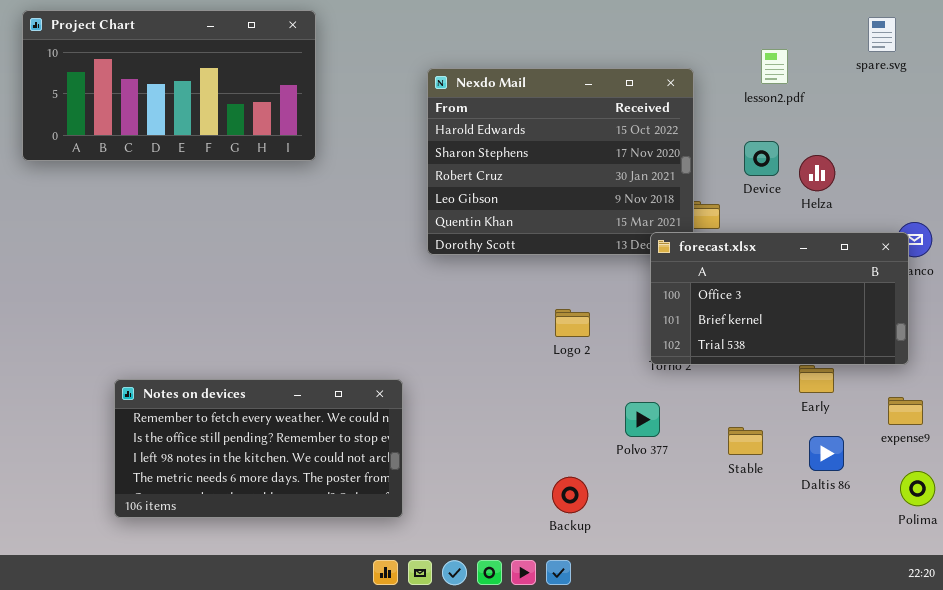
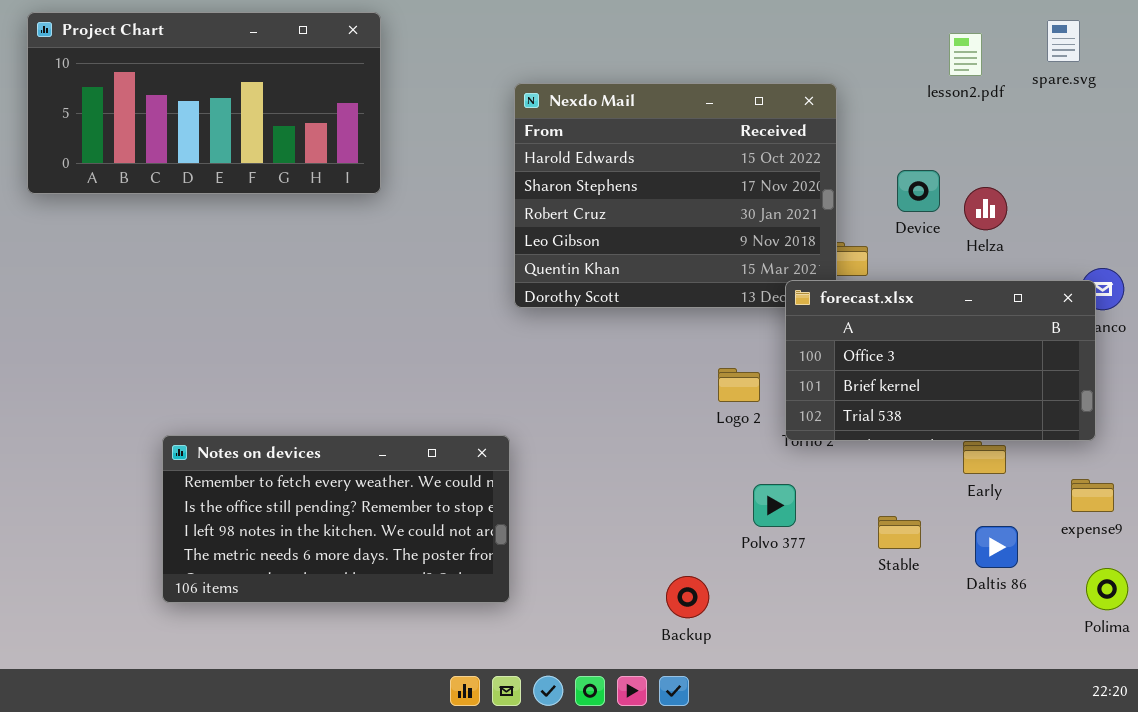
lesson2.pdf: [761,49,788,84] -> [949,33,982,76], moved
Logo 2: [555,309,590,337] -> [718,368,760,402], moved
Notes on devices: [114,379,403,518] -> [162,435,510,603], moved

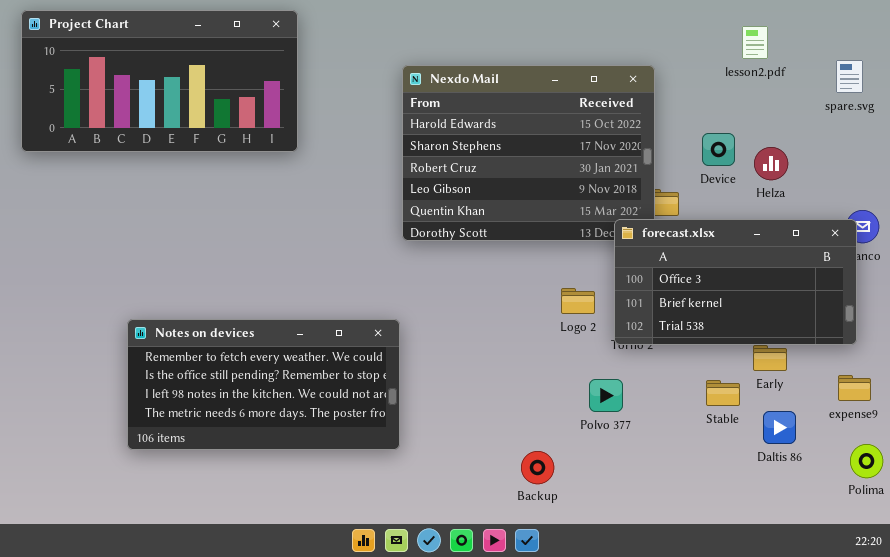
spare.svg: [1047,20,1080,62] -> [836,60,863,93], moved
Notes on devices: [162,435,510,603] -> [127,319,400,450], moved
Stable: [878,516,921,549] -> [706,380,740,406], moved

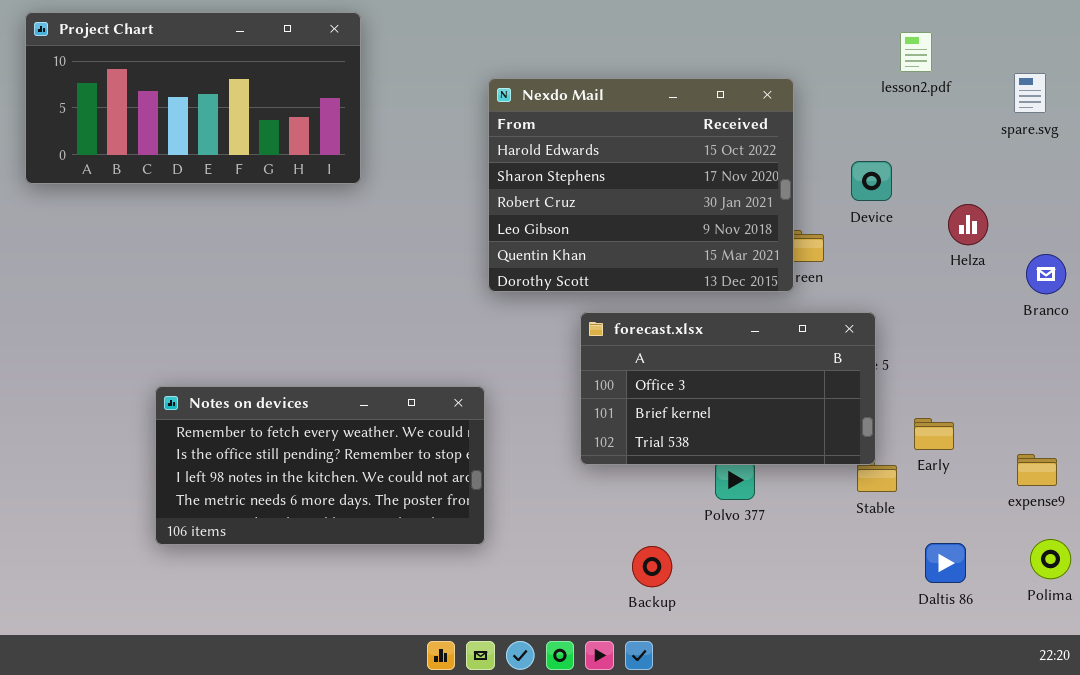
Helza: [754,147,788,180] -> [948,204,988,245], moved
forecast.xlsx: [614,219,857,345] -> [580,312,876,465], moved
Daltis 86: [763,411,796,444] -> [925,543,966,583], moved

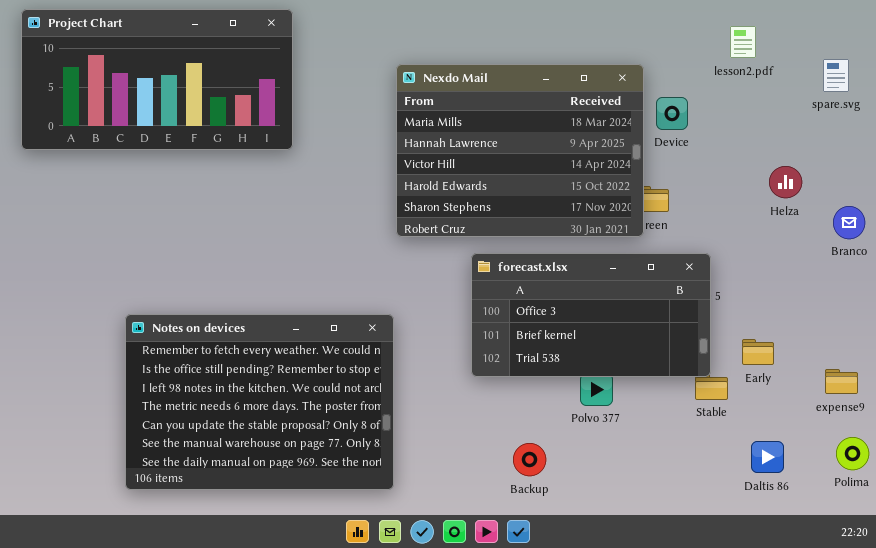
Nexdo Mail: [488,78,794,292] -> [396,64,644,237], scrolled up 3 rows
Device: [851,161,892,201] -> [656,97,688,130], moved
Notes on devices: [155,386,485,545] -> [125,314,394,490], resized

